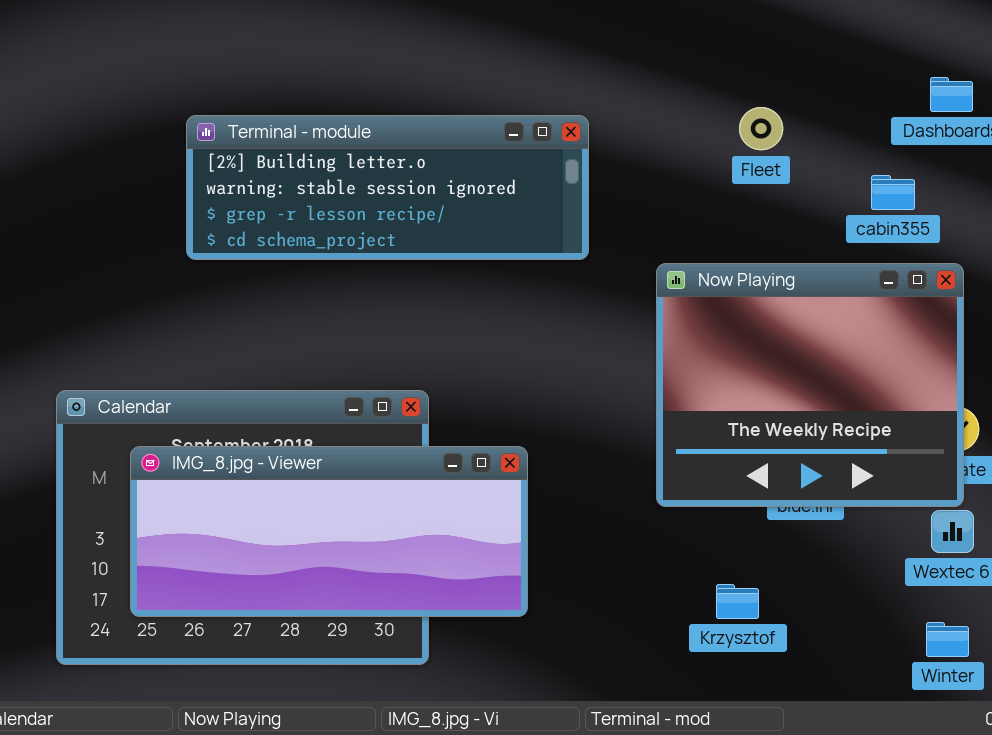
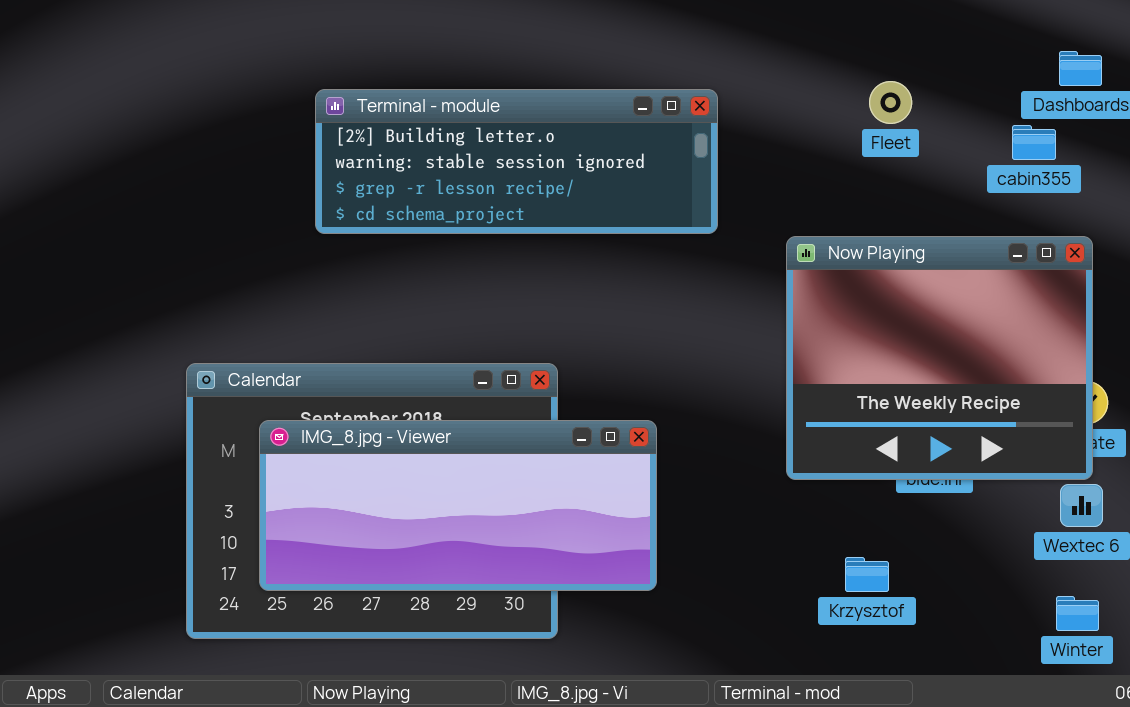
cabin355: [871,175,915,210] -> [1012,125,1056,160], moved

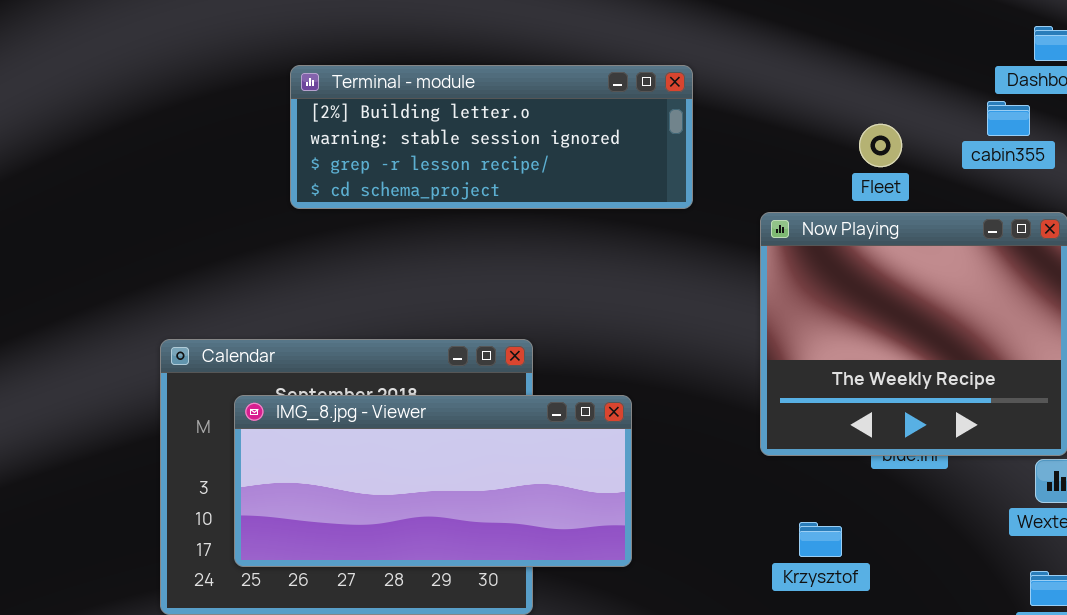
Fleet: [869,81,912,124] -> [859,124,902,167], moved
Krzysztof: [845,557,889,592] -> [799,522,842,557], moved

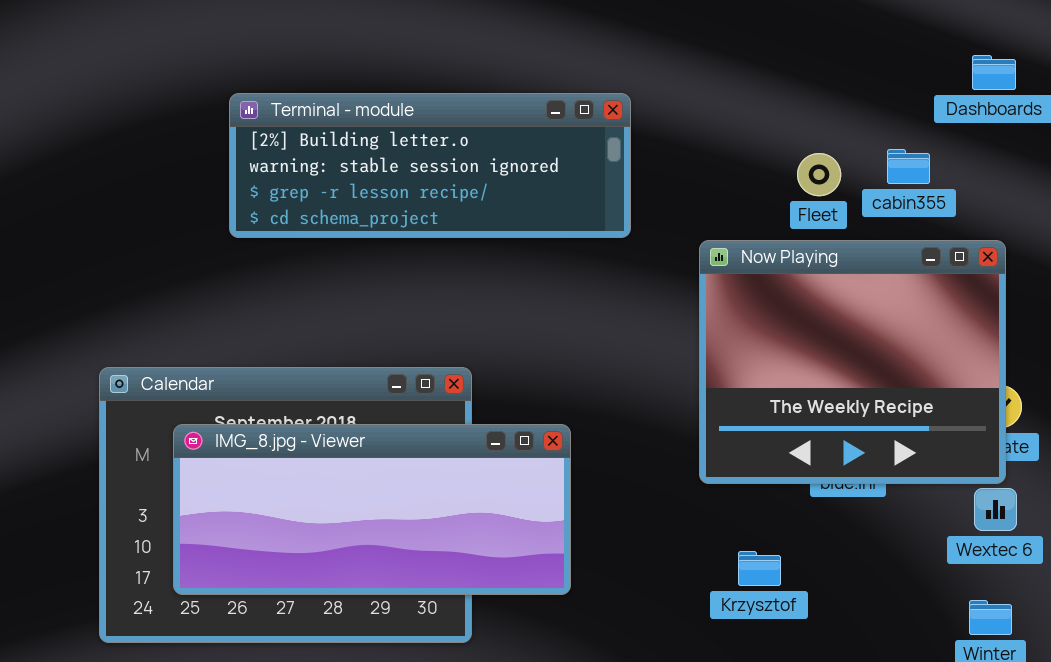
cabin355: [987,101,1030,136] -> [887,149,930,184], moved

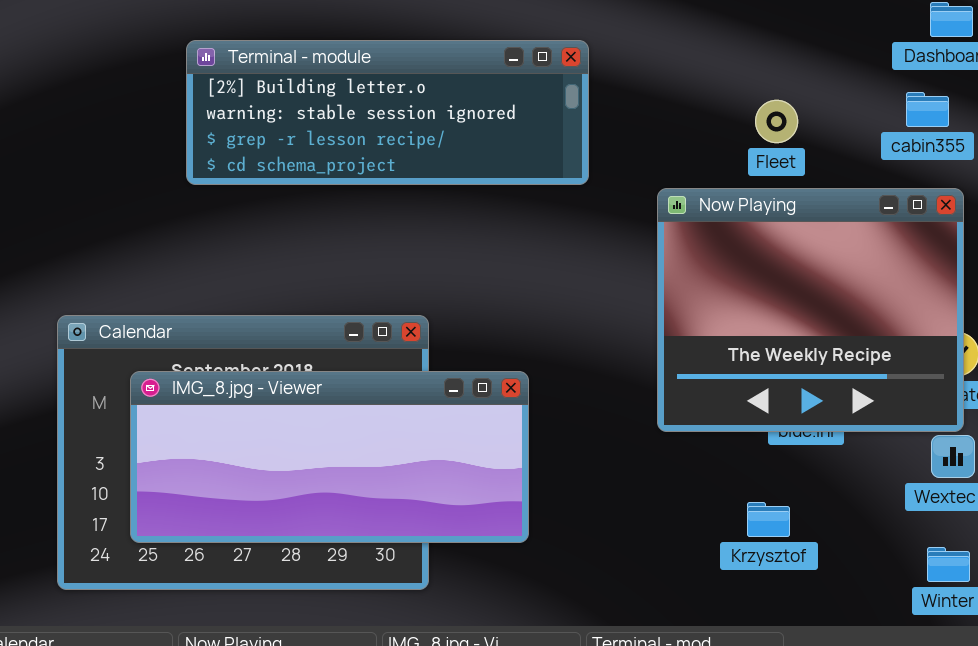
cabin355: [887,149,930,184] -> [906,92,949,127], moved
Krzysztof: [738,551,781,586] -> [747,502,790,537], moved

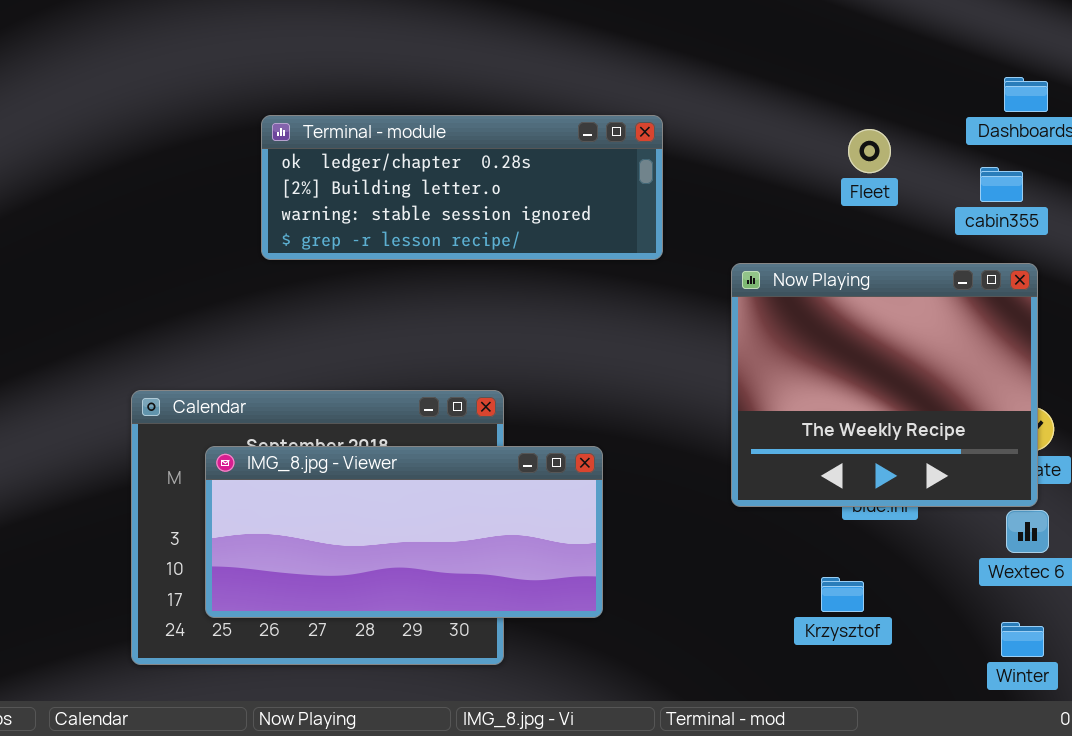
Terminal - module: [186,40,589,185] -> [261,115,663,260], scrolled up 1 row
Fleet: [755,100,798,143] -> [848,129,891,173], moved

